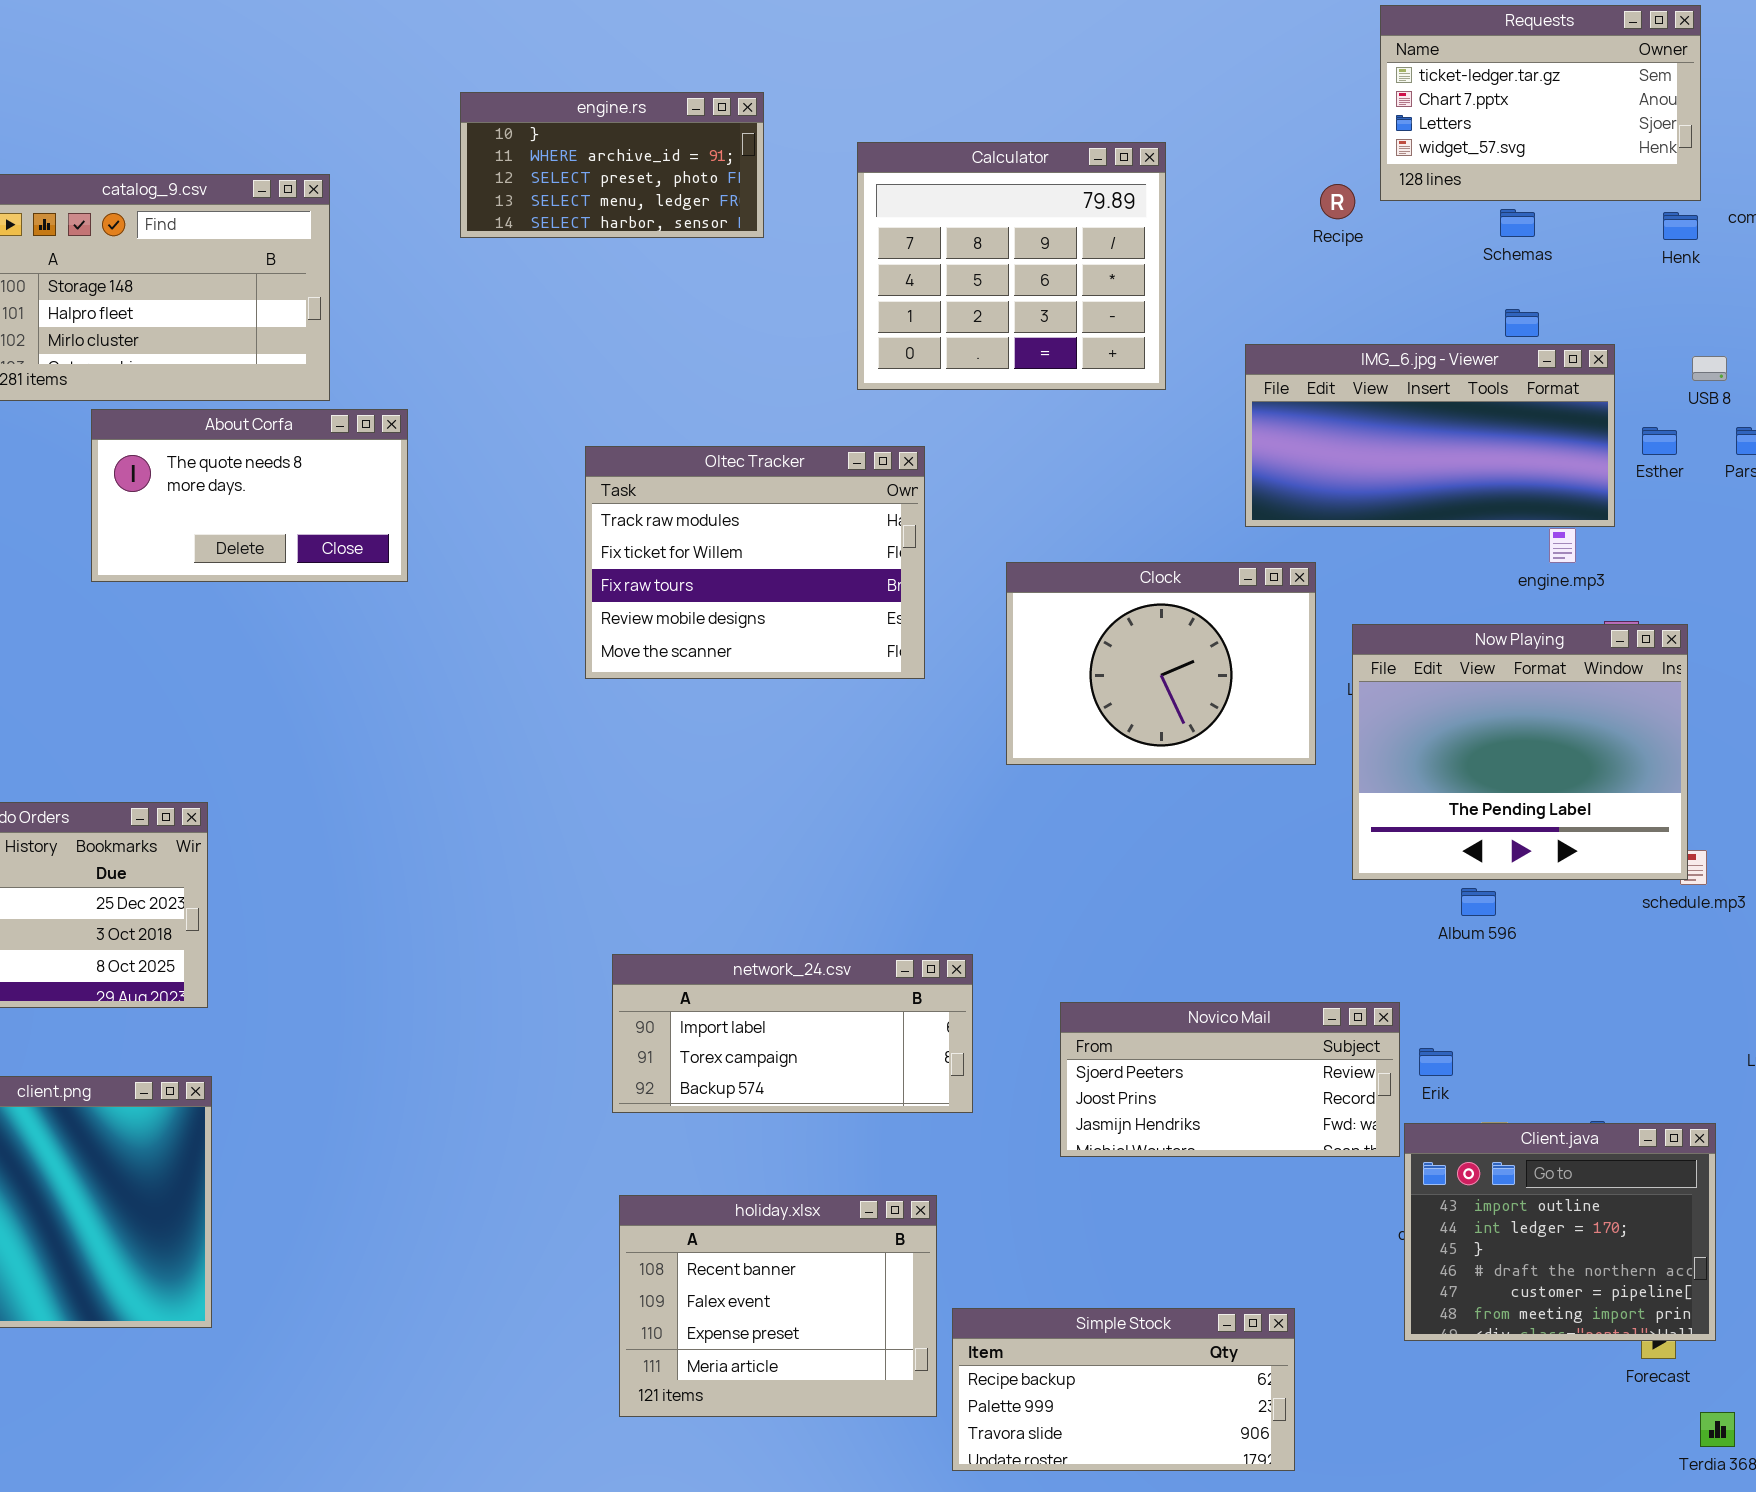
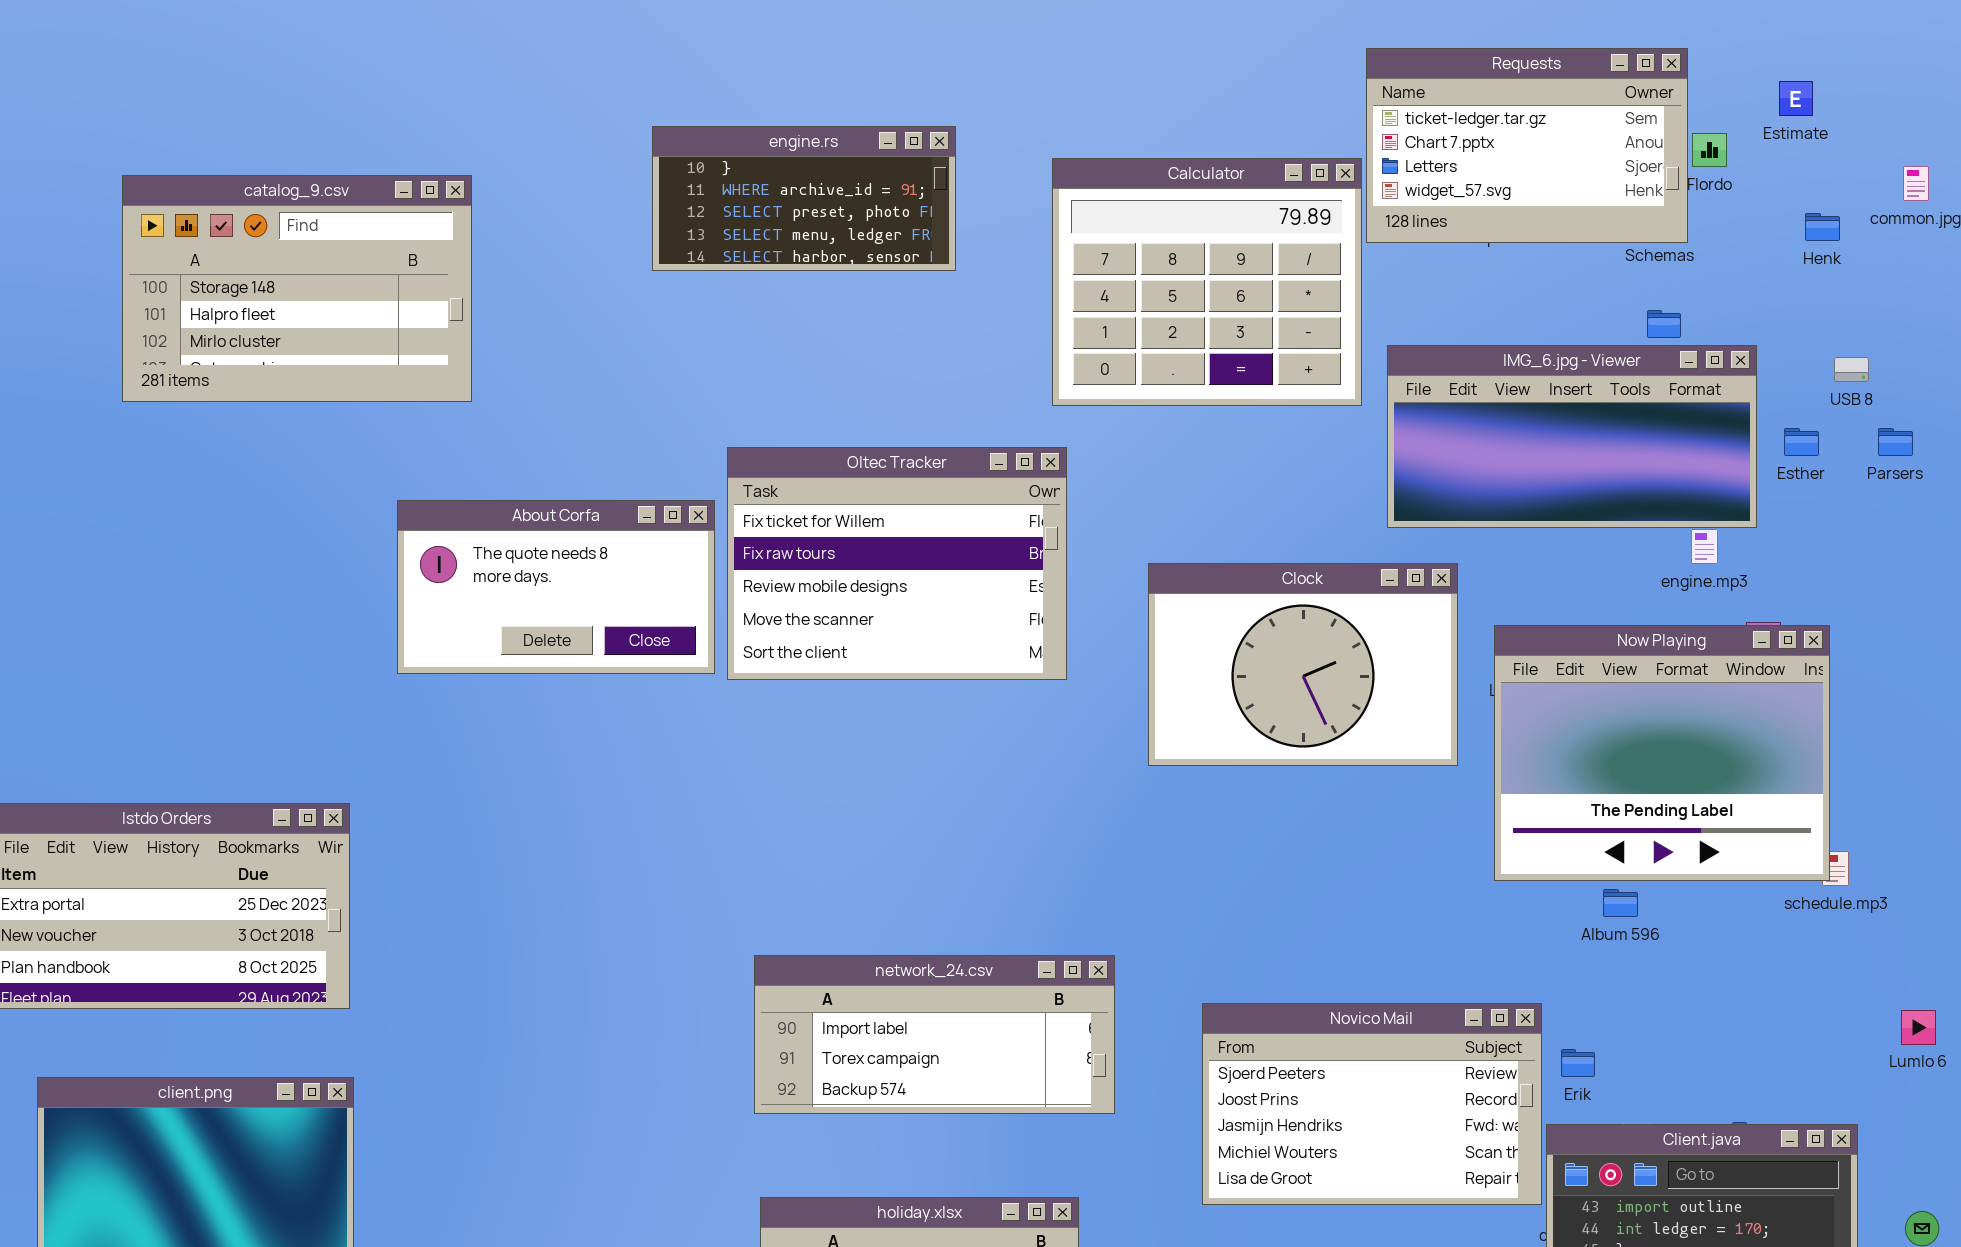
Requests: [1380,5,1701,201] -> [1366,48,1688,243], moved
engine.rs: [460,92,764,238] -> [652,126,956,271], moved
Calculator: [857,142,1166,390] -> [1052,158,1362,406], moved
About Corfa: [91,409,408,582] -> [397,500,715,674], moved
Oltec Tracker: [585,446,925,679] -> [727,447,1067,680], scrolled down 1 row
Novico Mail: [1060,1002,1400,1157] -> [1202,1003,1542,1205], resized

